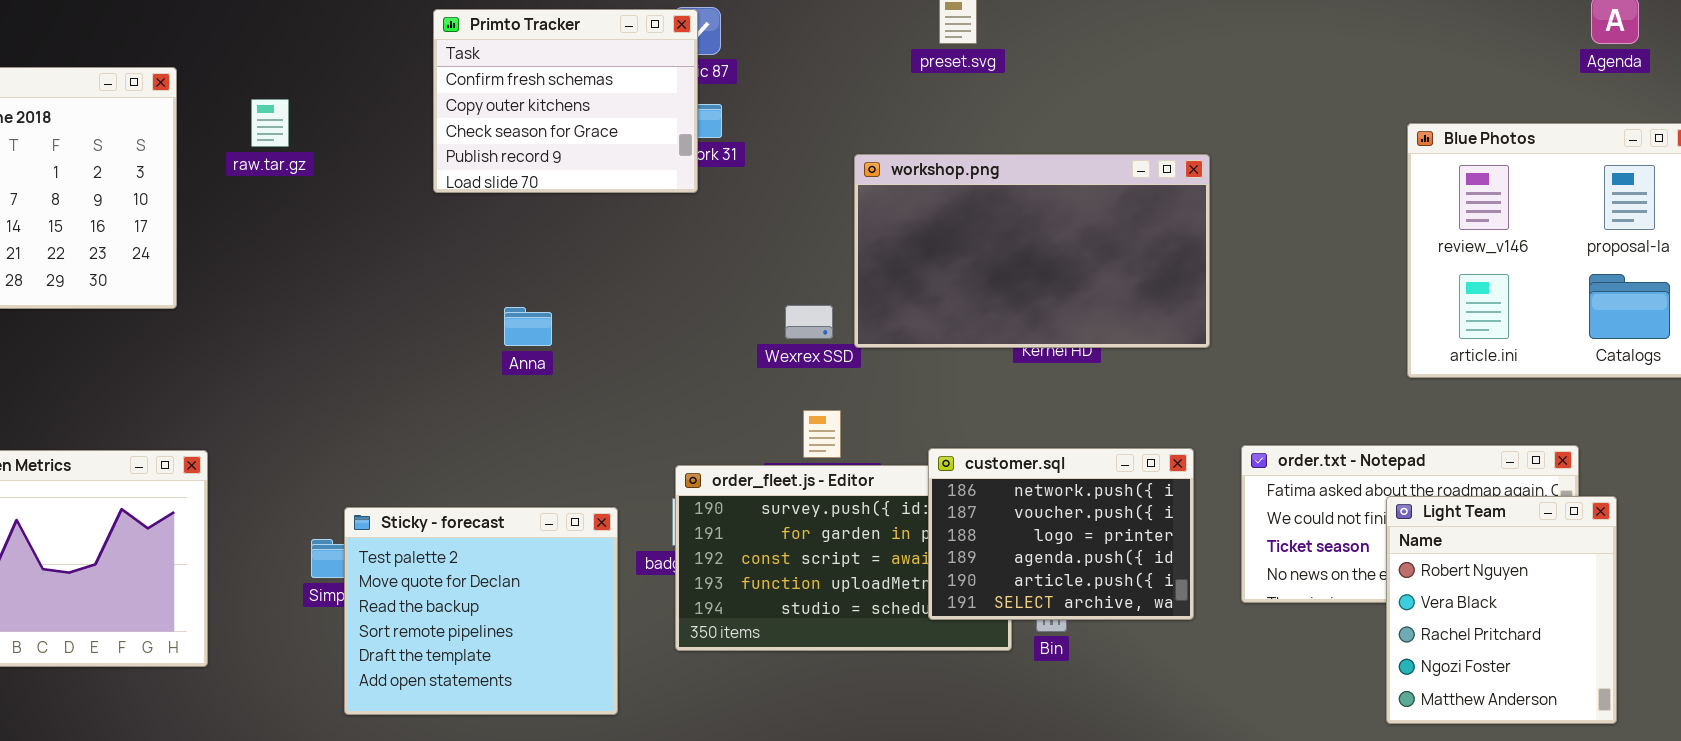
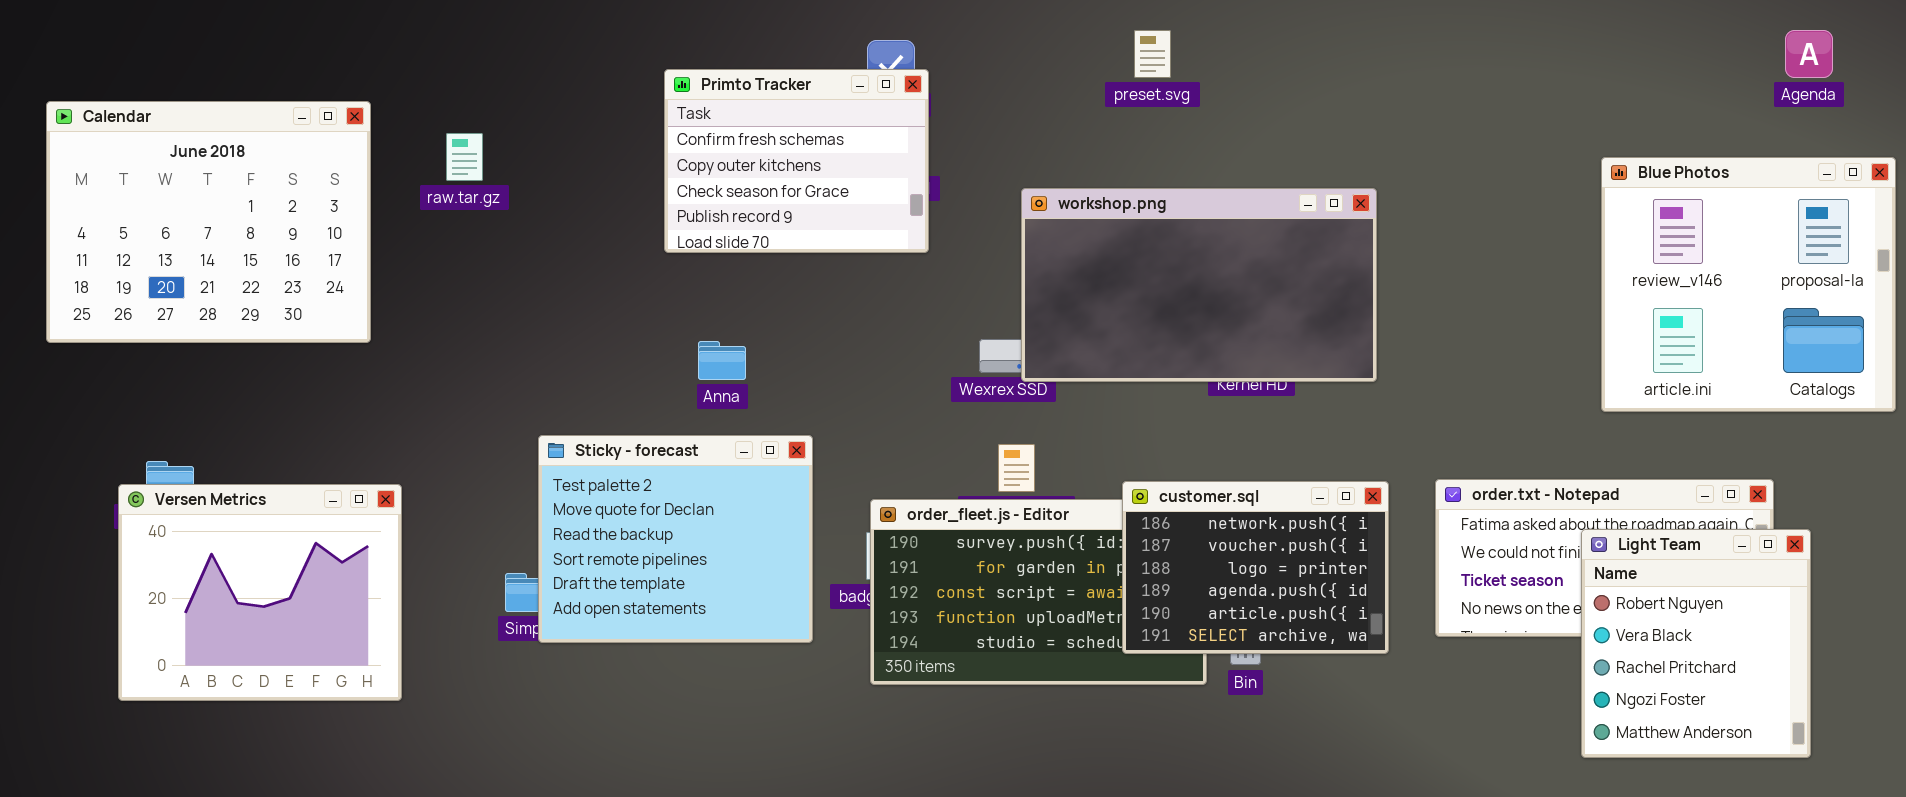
Primto Tracker: [433,9,698,193] -> [664,69,929,253], moved
workshop.png: [854,154,1210,348] -> [1021,188,1377,382], moved
Sticky - forecast: [344,507,618,715] -> [538,435,813,643], moved

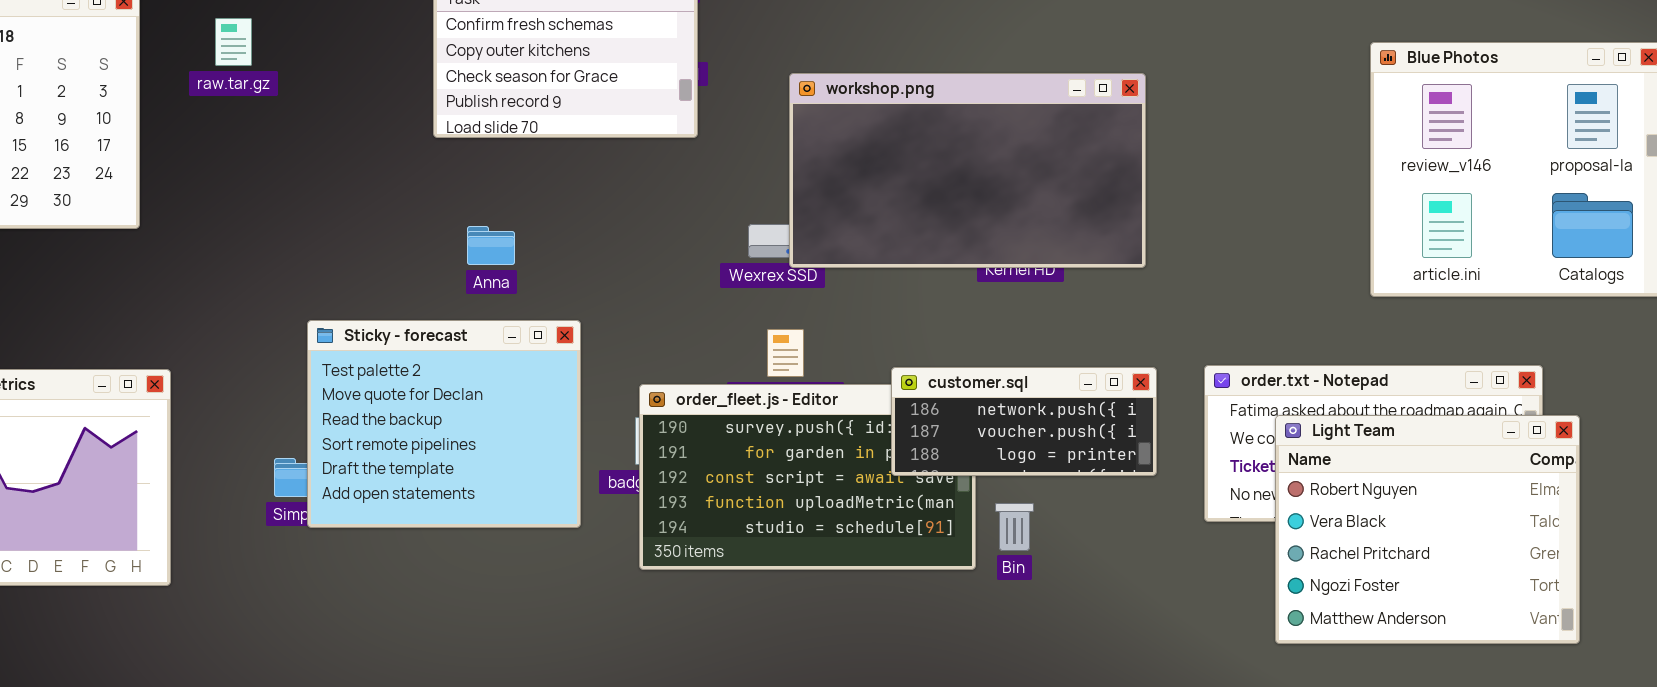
customer.sql: [1122,481,1389,654] -> [891,367,1157,476], resized
Light Team: [1581,529,1811,758] -> [1275,415,1580,644], resized

